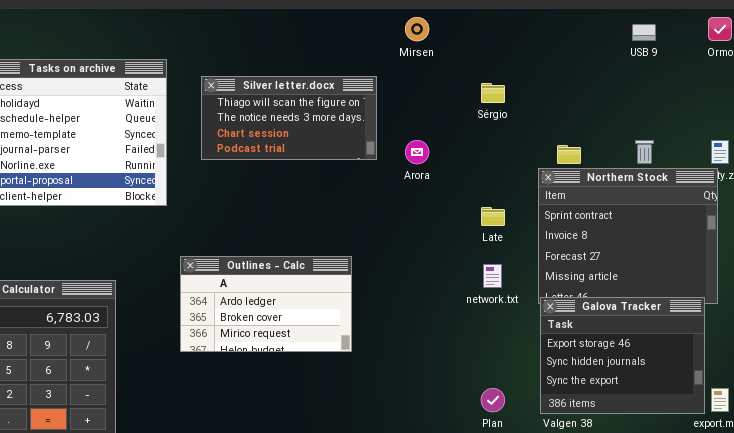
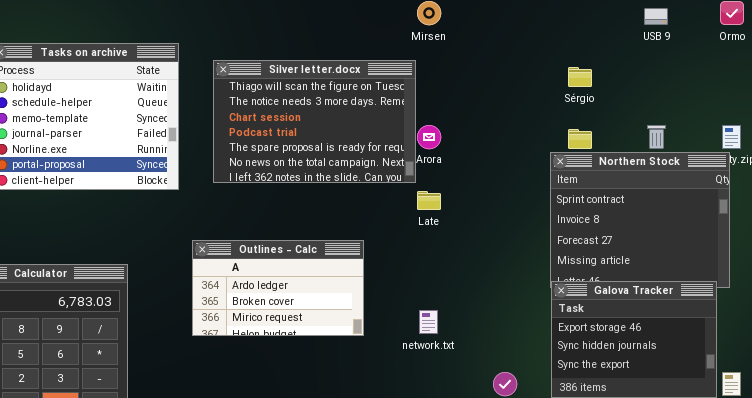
Silver letter.docx: [201,76,377,160] -> [213,60,416,183], resized
Sérgio: [481,83,505,103] -> [568,67,592,87], moved
Late: [481,207,505,226] -> [417,191,441,210], moved
network.txt: [483,264,502,288] -> [419,310,438,334], moved

